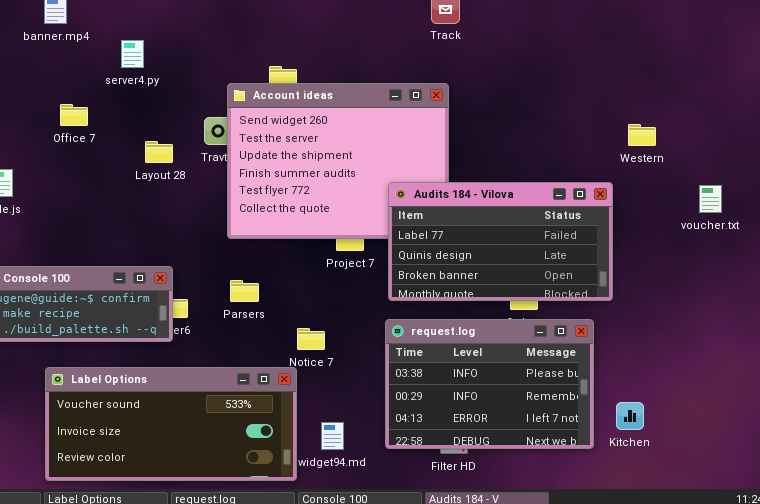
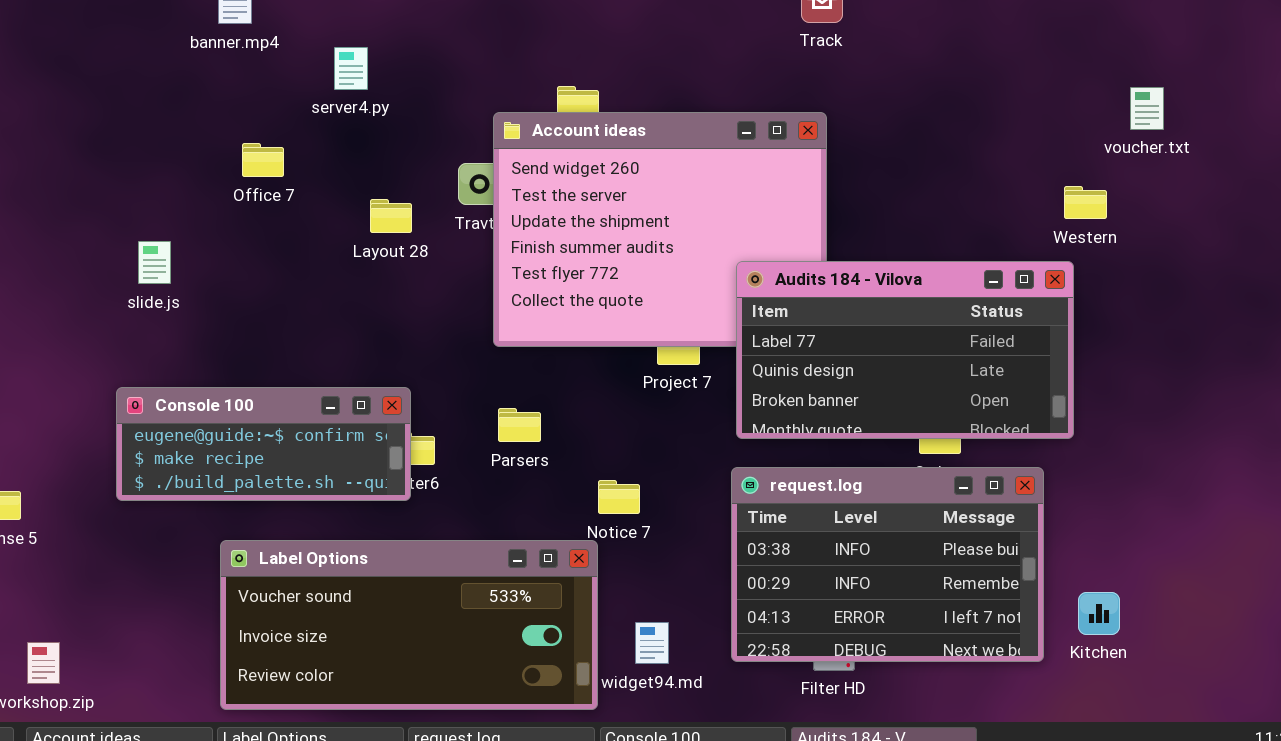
Western: [628,124,656,146] -> [1064,186,1107,219], moved
voucher.txt: [699,185,722,213] -> [1130,87,1164,130], moved

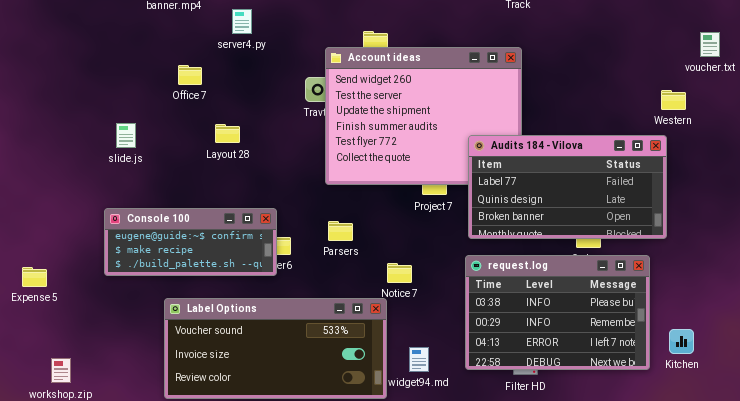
Layout 28: [370,199,412,233] -> [215,124,240,143], moved

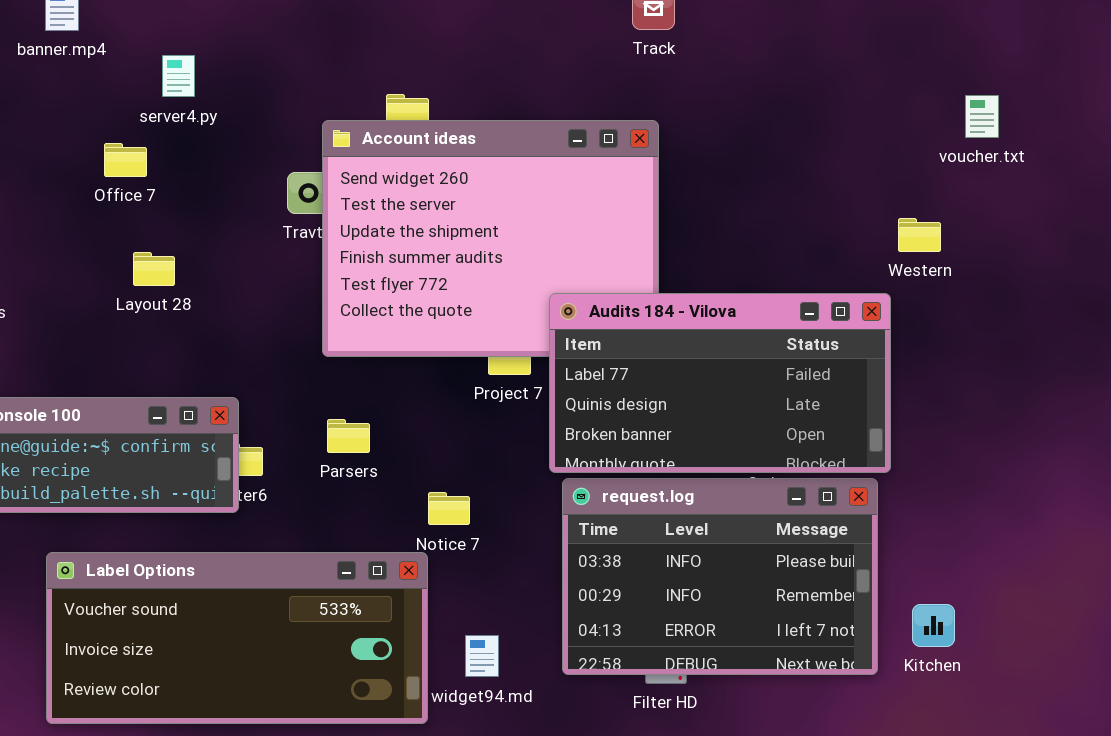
Office 7: [178,65,202,85] -> [104,143,147,177], moved
Western: [661,90,686,110] -> [898,218,941,252], moved
Audits 184 - Vilova: [468,135,667,239] -> [549,293,891,473], moved

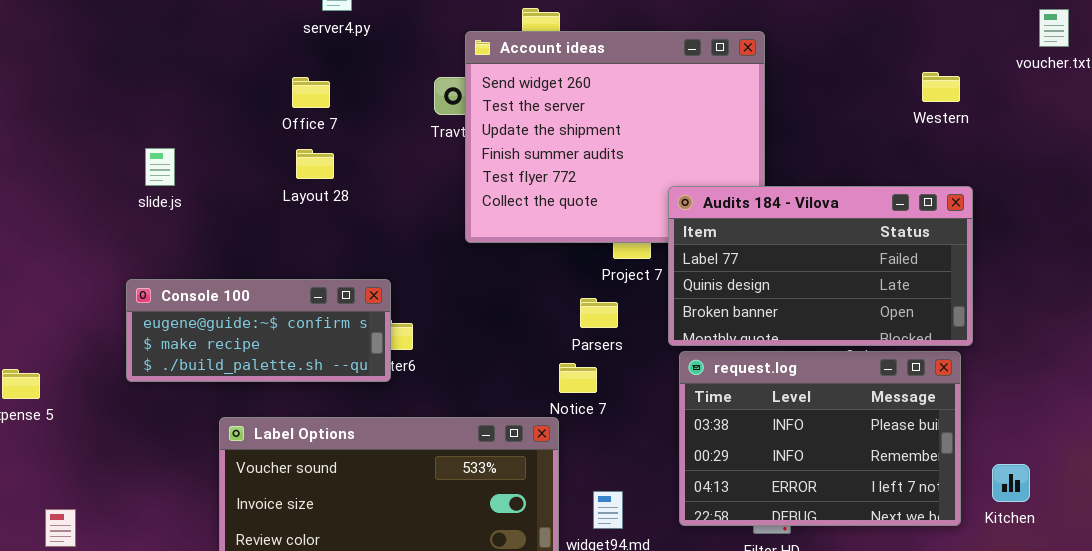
Office 7: [104,143,147,177] -> [292,77,330,108], moved
Western: [898,218,941,252] -> [922,72,960,102], moved
Parsers: [327,419,370,453] -> [580,298,618,328], moved

